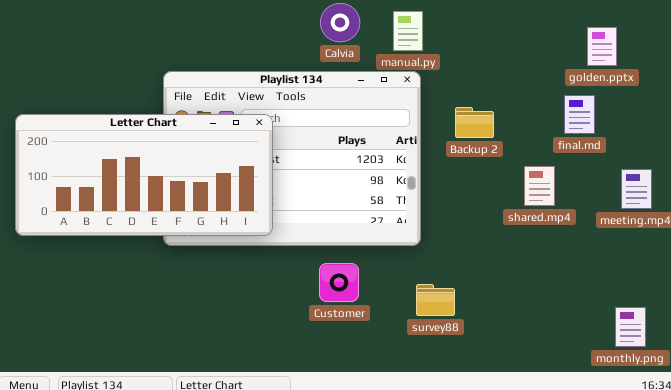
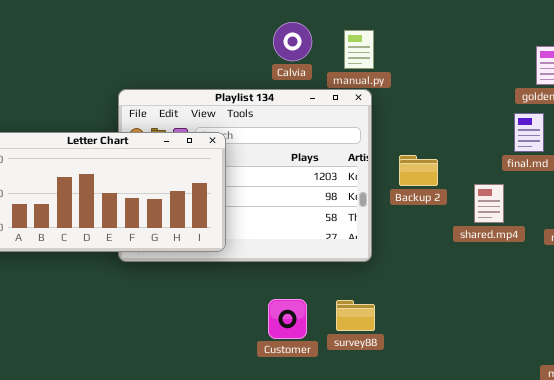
Backup 2: [455,107,494,138] -> [399,155,438,186], moved
Customer: [319,263,359,302] -> [268,299,307,339], moved
survey88: [416,284,455,316] -> [336,300,375,331], moved

